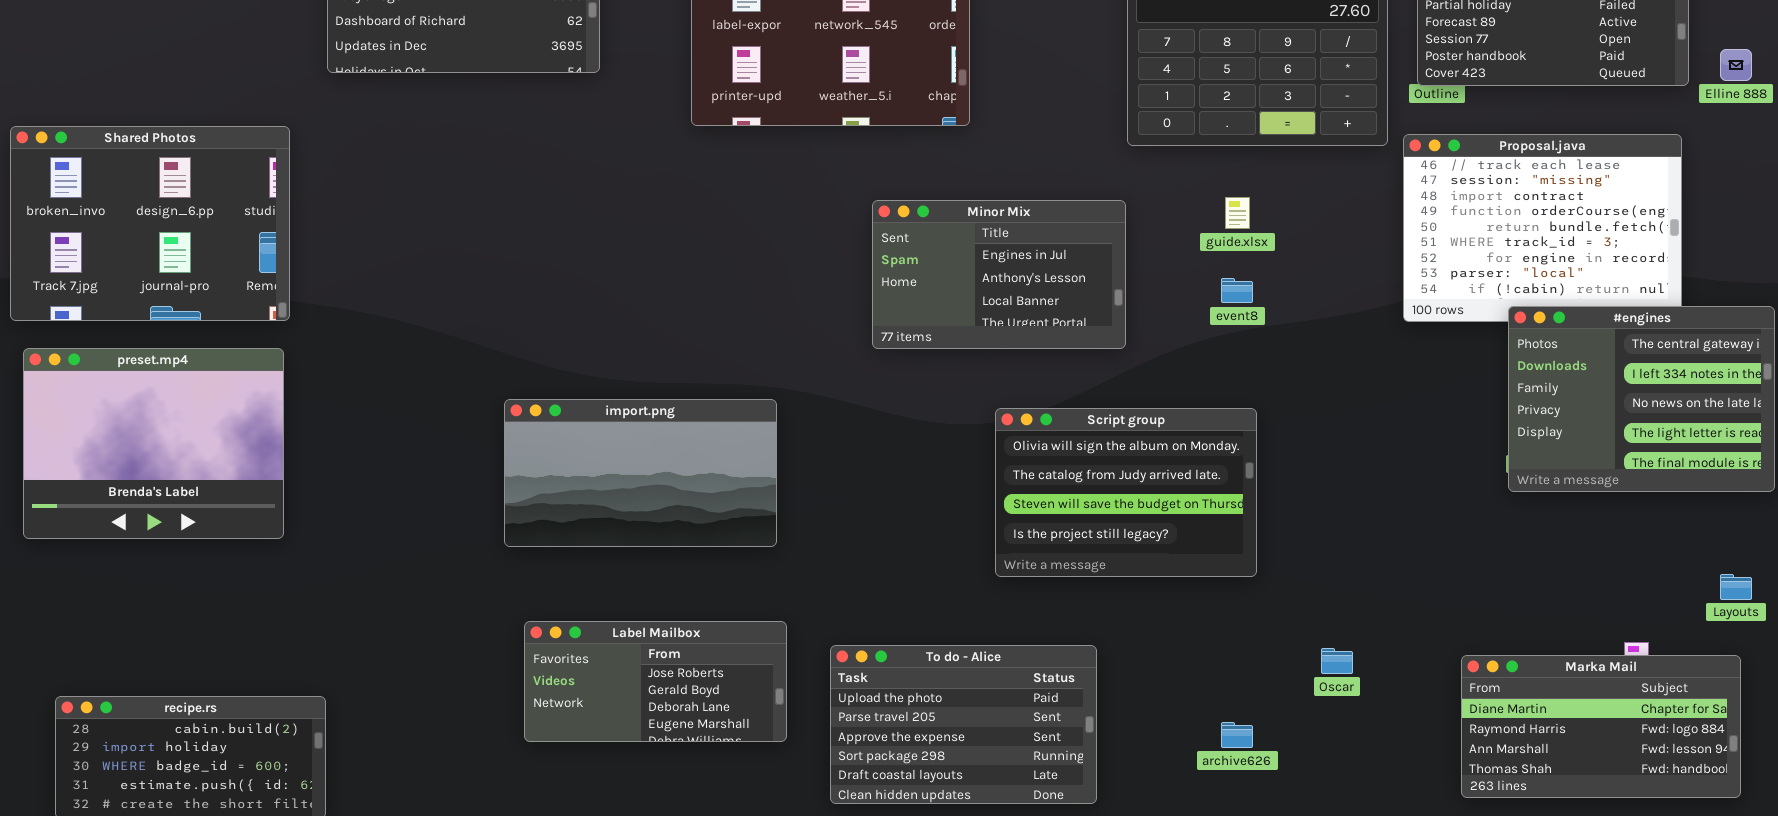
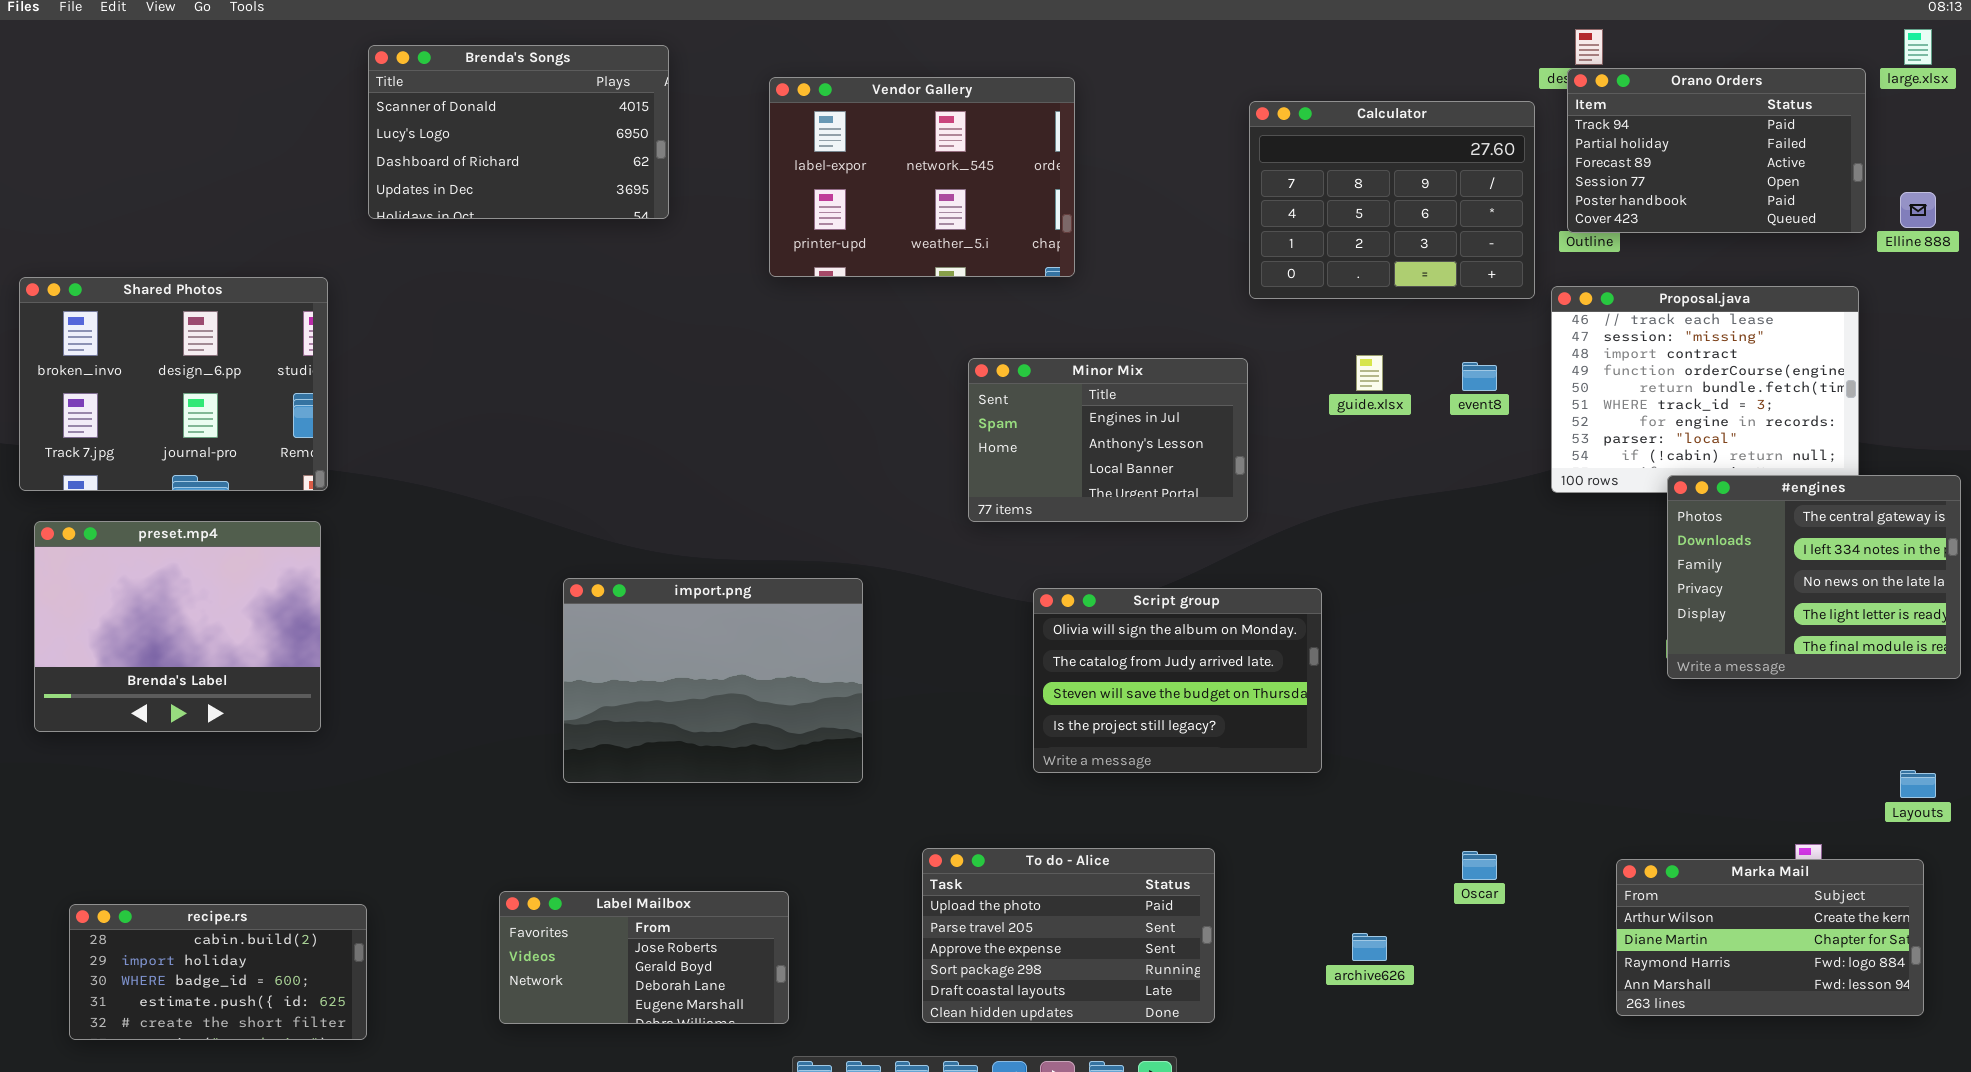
event8: [1221,278,1253,303] -> [1462,362,1497,391], moved
import.png: [504,399,777,547] -> [563,578,863,783], resized
Script group: [995,408,1257,577] -> [1033,588,1322,773], moved
Label Mailbox: [524,621,787,742] -> [499,891,789,1024], moved
Marka Mail: [1461,655,1741,798] -> [1616,859,1924,1016], scrolled up 1 row

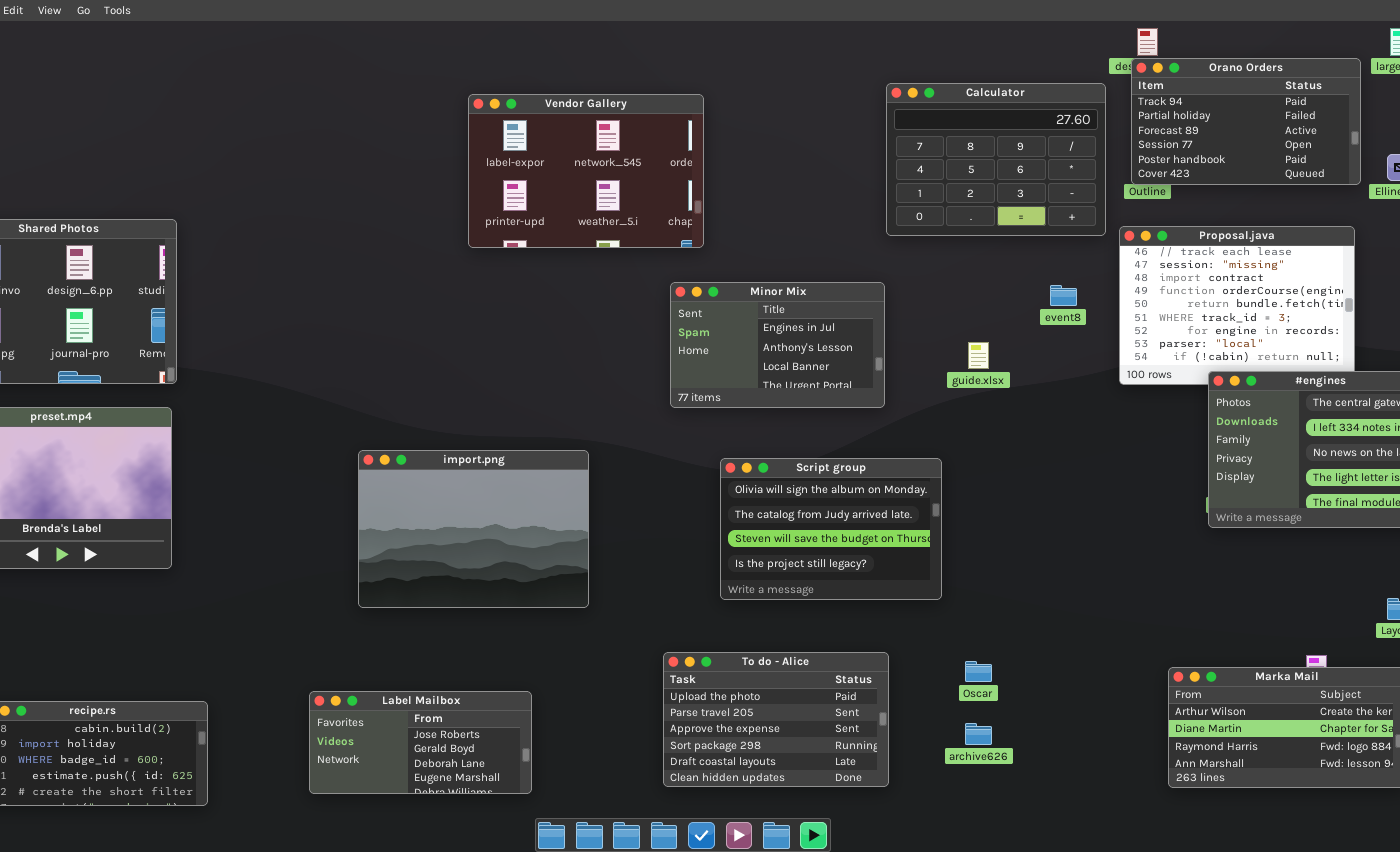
Brenda's Songs: [368,45,669,219] -> none, closed
Vendor Gallery: [769,77,1075,277] -> [468,94,704,248], moved
guide.xlsx: [1356,355,1383,391] -> [968,342,989,369], moved
To do - Alice: [922,848,1215,1023] -> [663,652,889,787], moved
Oscar: [1462,851,1497,880] -> [965,661,992,682], moved

